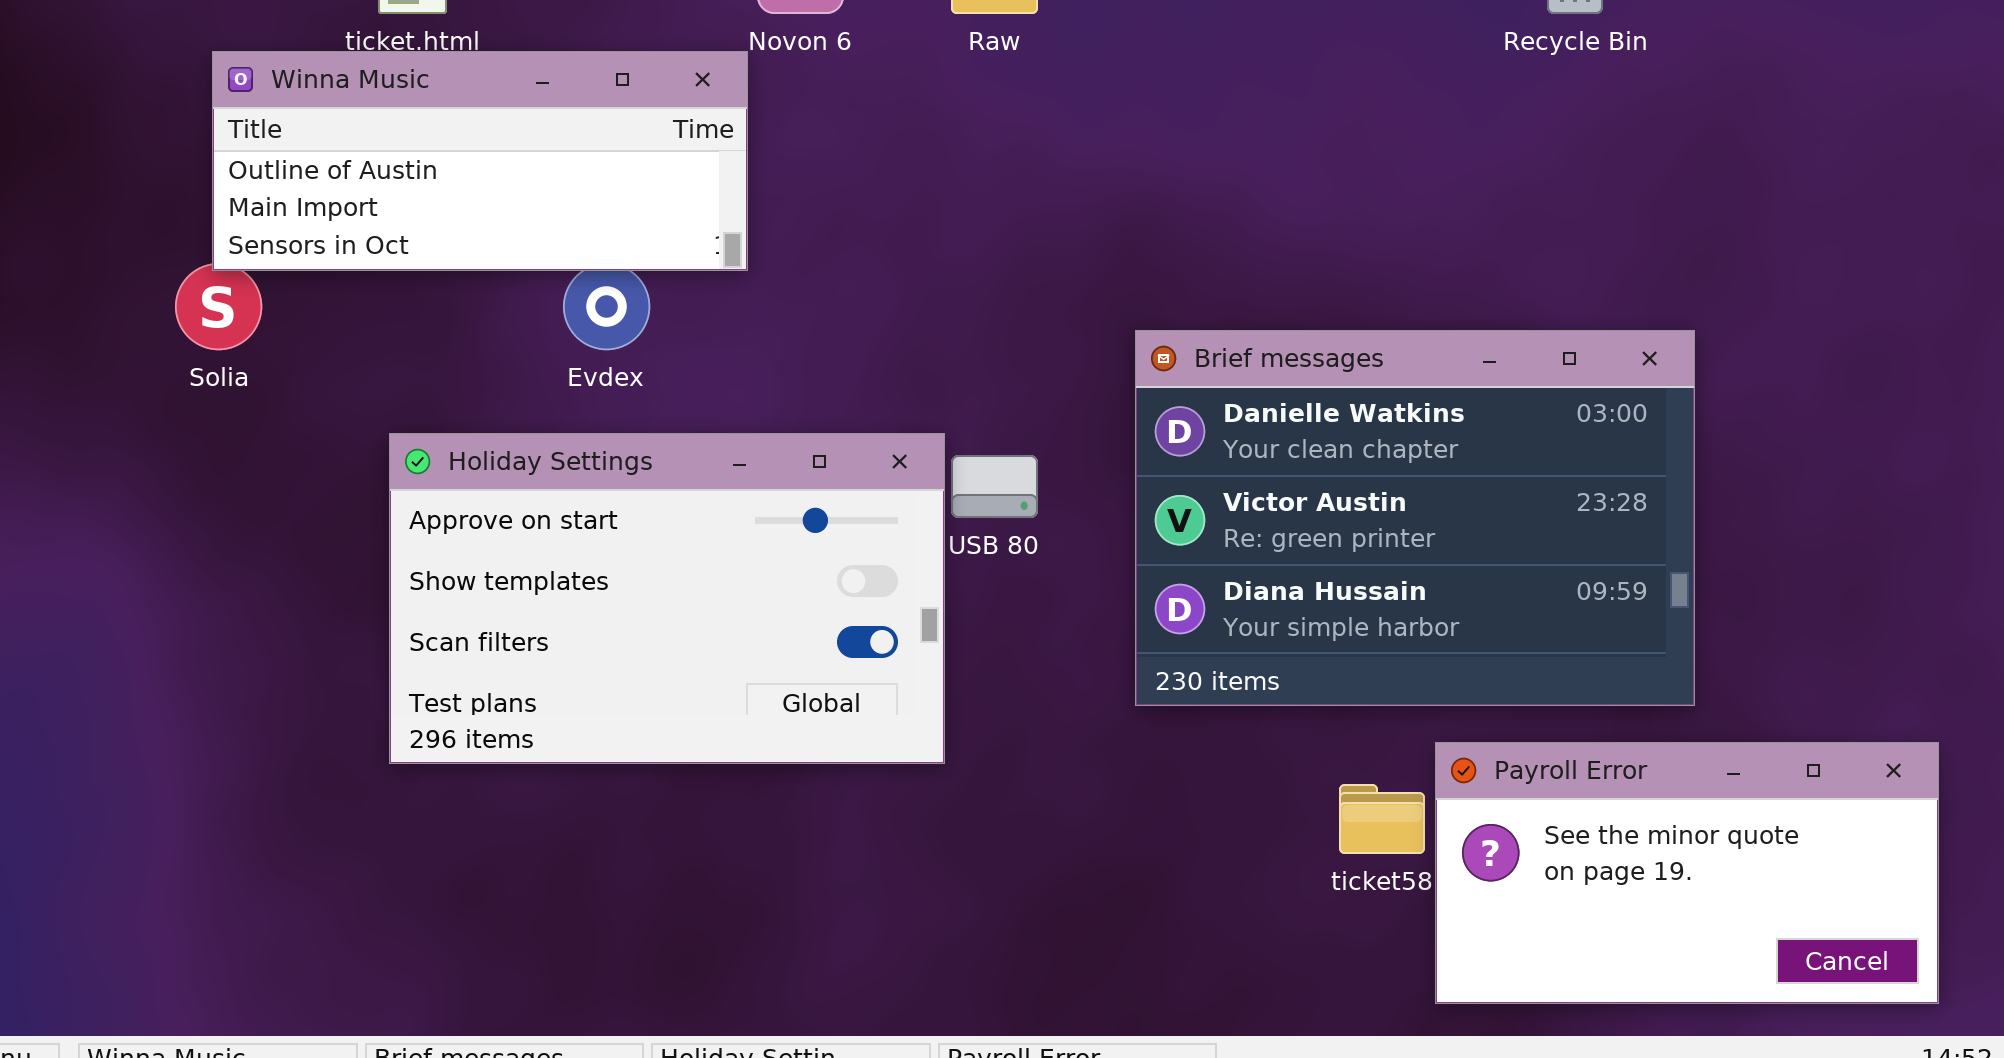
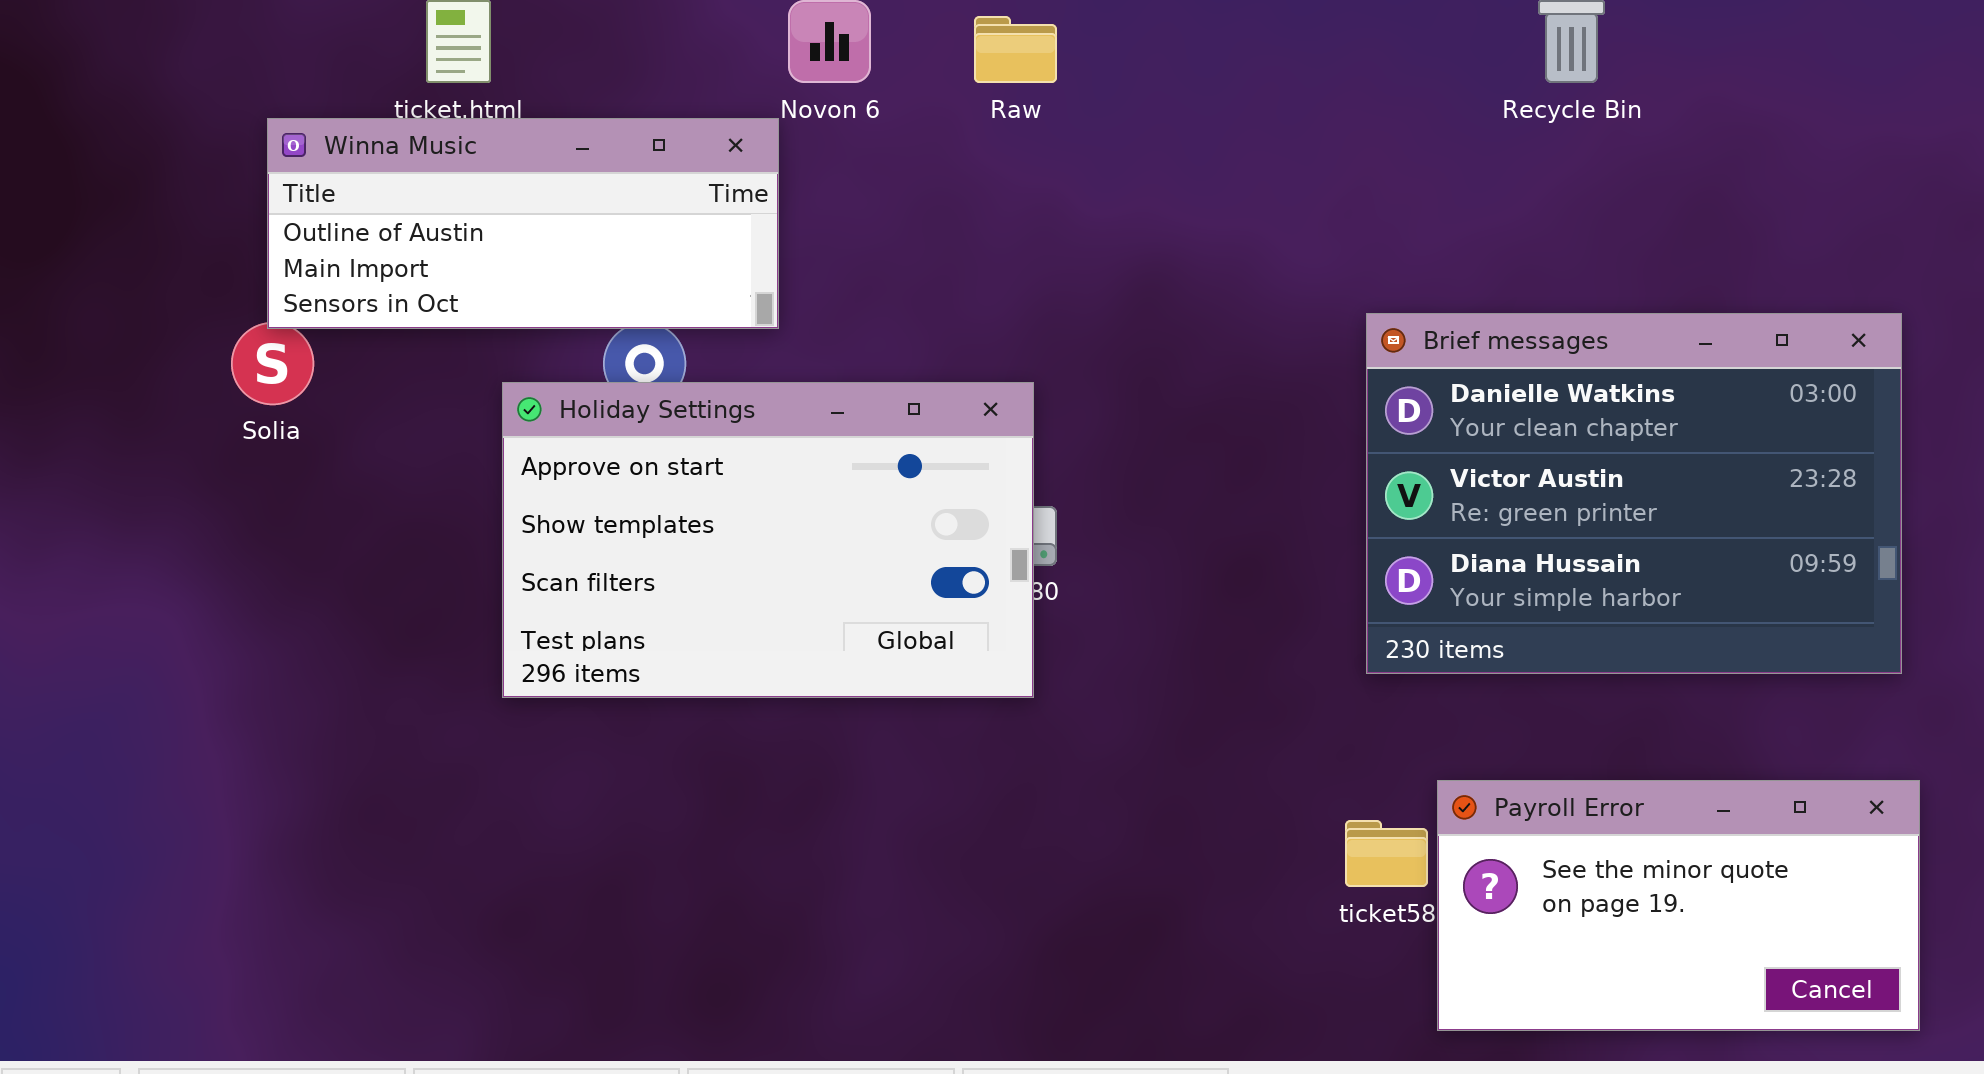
Brief messages: [1135,330,1695,706] -> [1366,313,1902,674], moved
Holiday Settings: [389,433,945,764] -> [502,382,1034,698], moved

